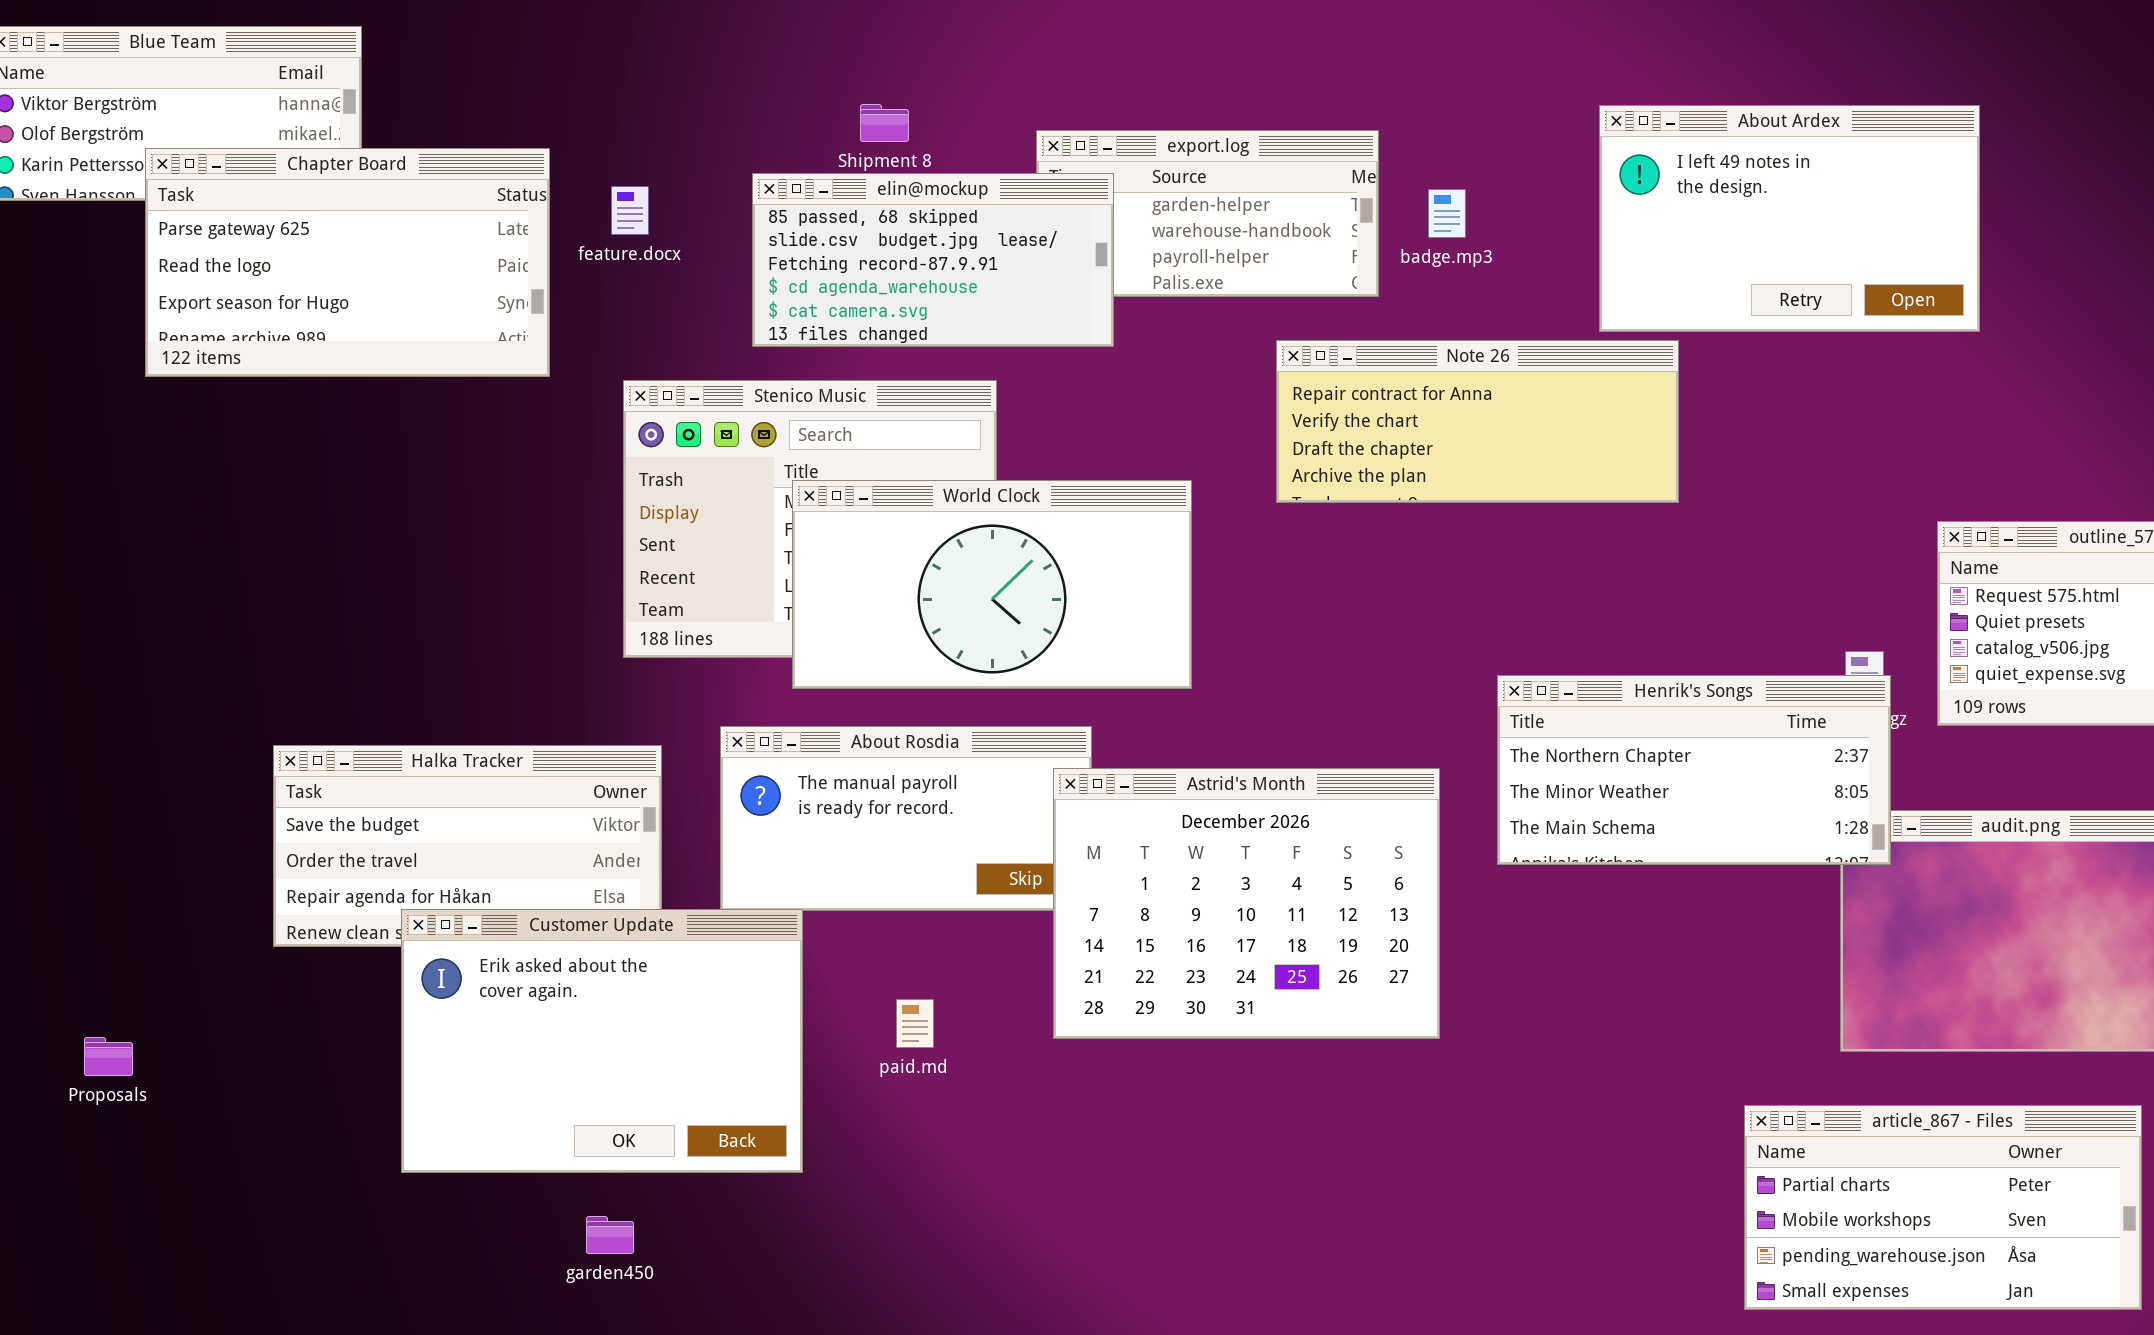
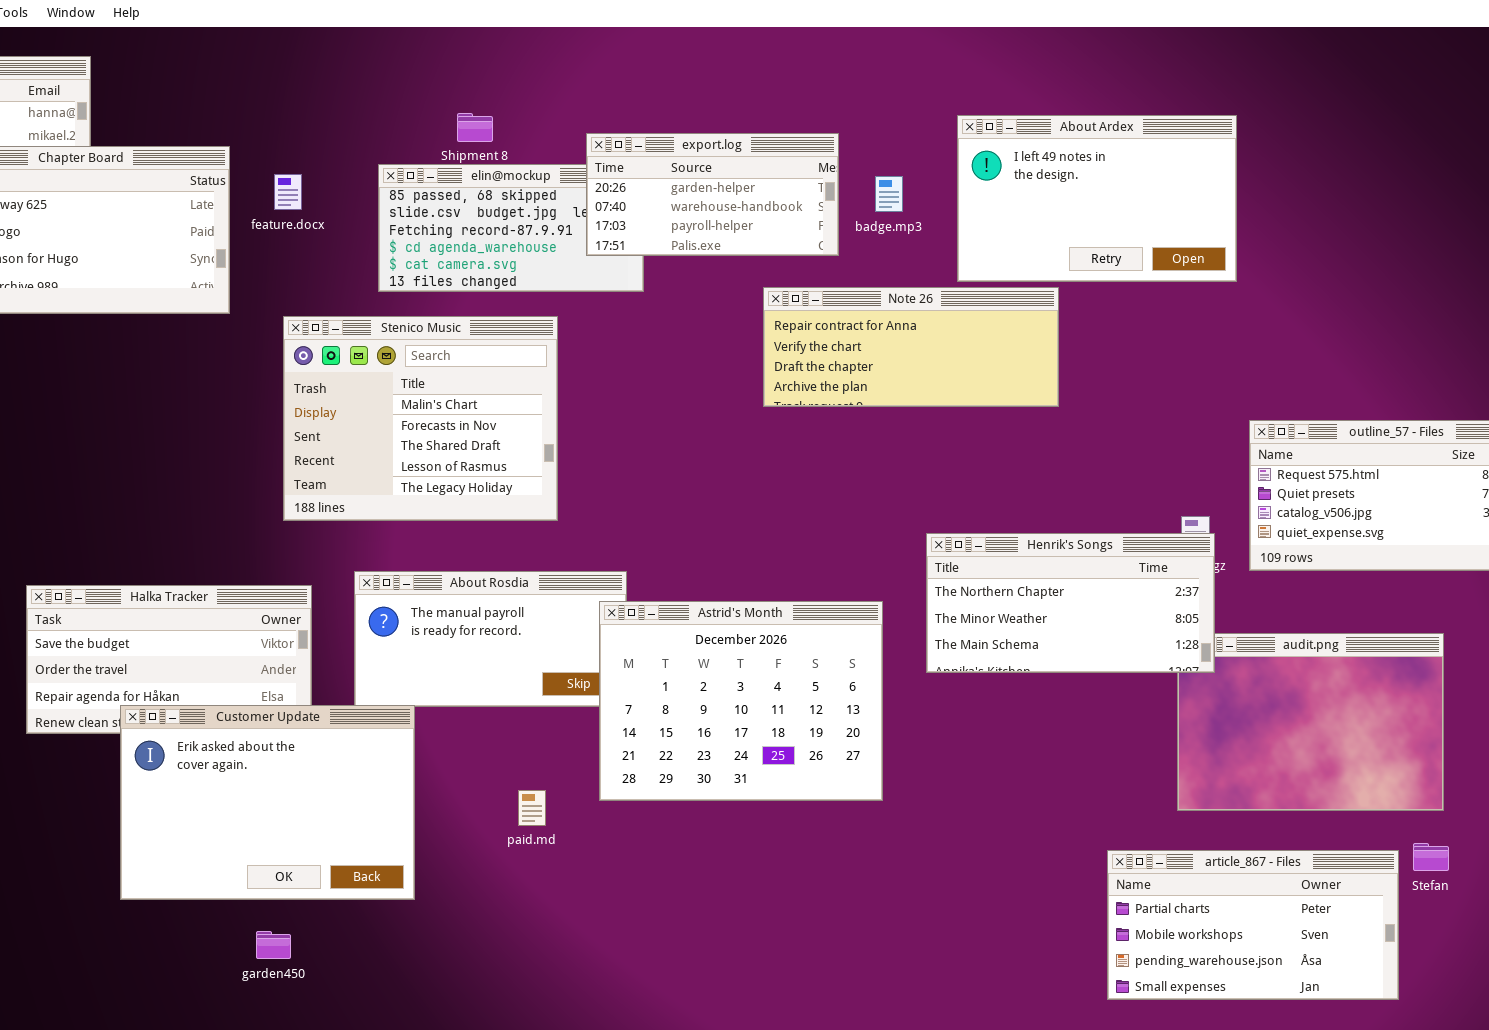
About Ardex: [1599,105,1980,332] -> [957,115,1237,282], moved
export.log: [1036,130,1379,297] -> [586,133,839,256], raised
World Clock: [792,480,1192,689] -> none, closed
paid.md: [896,999,934,1048] -> [518,790,546,826], moved

